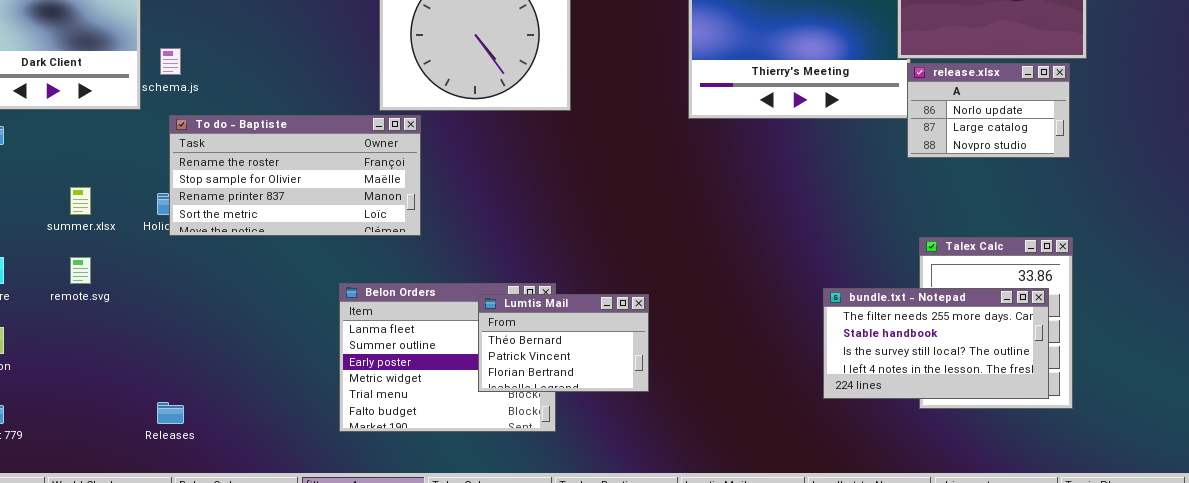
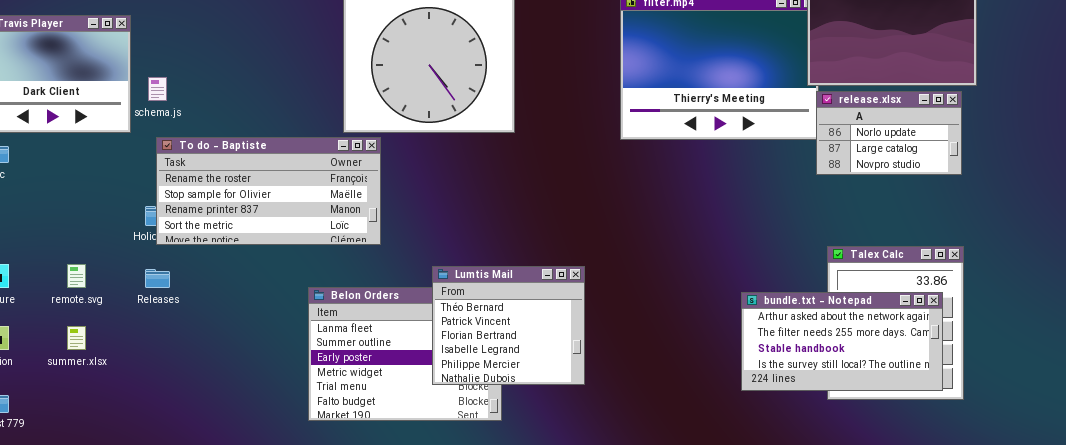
summer.xlsx: [70,187,91,215] -> [67,326,86,350], moved
bundle.txt - Notepad: [823,288,1049,399] -> [741,292,943,391], scrolled up 1 row
Lumtis Mail: [478,294,649,392] -> [432,266,585,385], resized
Releases: [157,402,184,424] -> [145,269,170,288], moved

